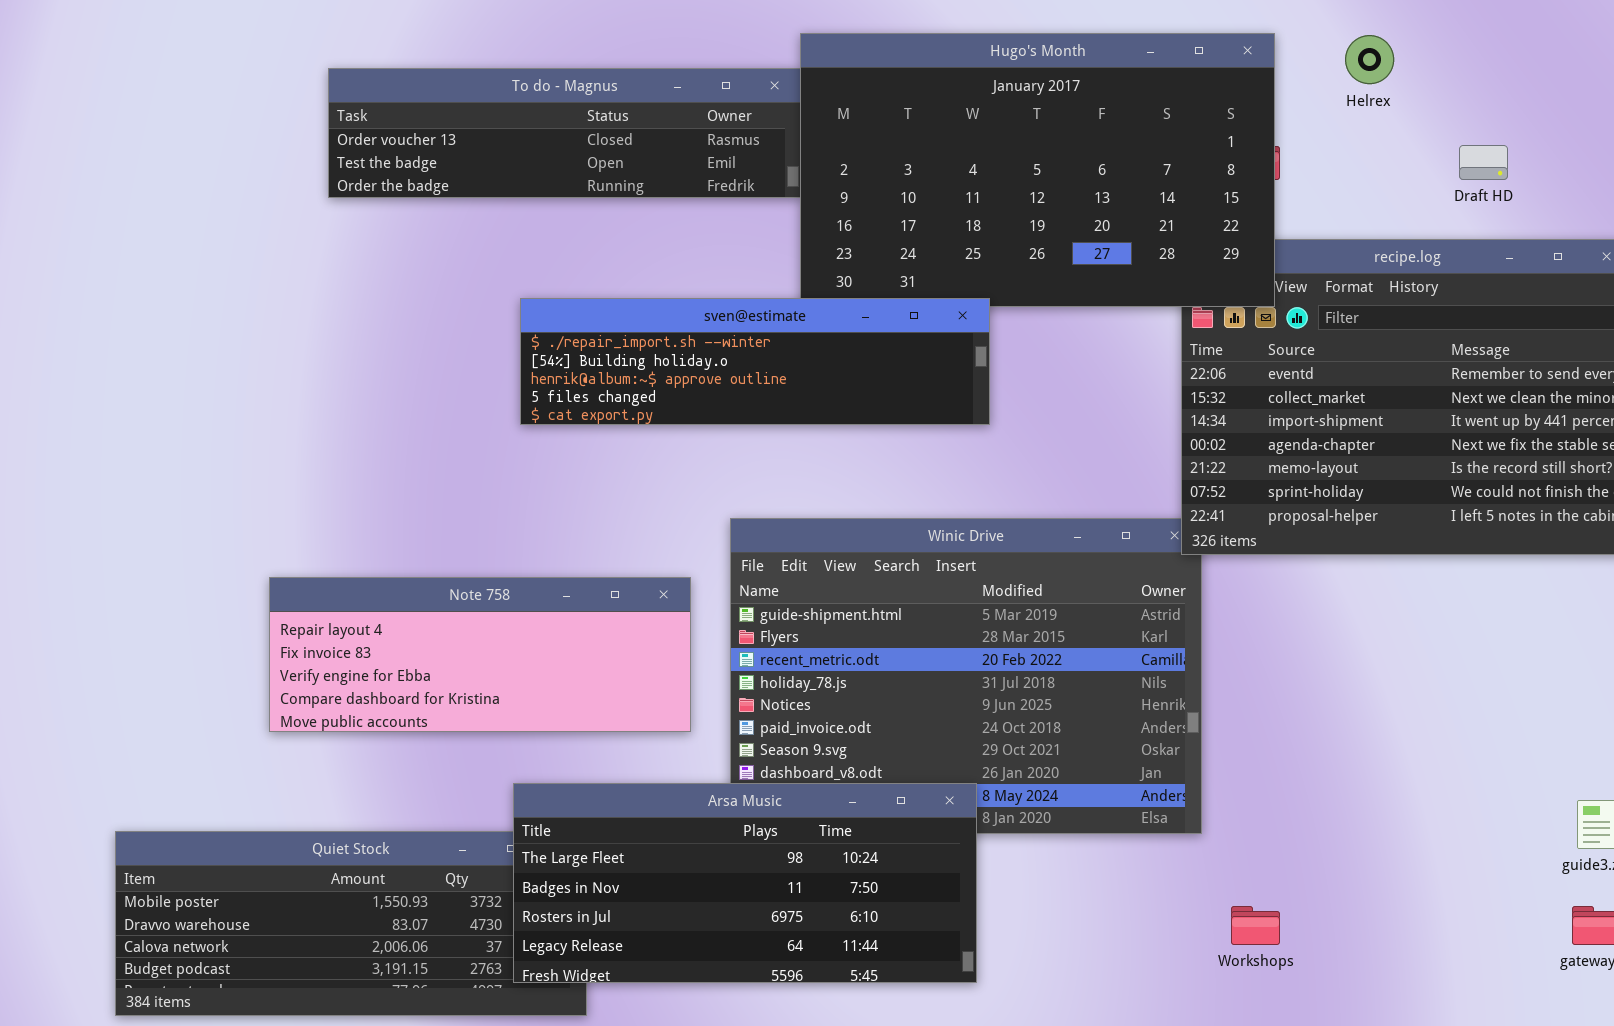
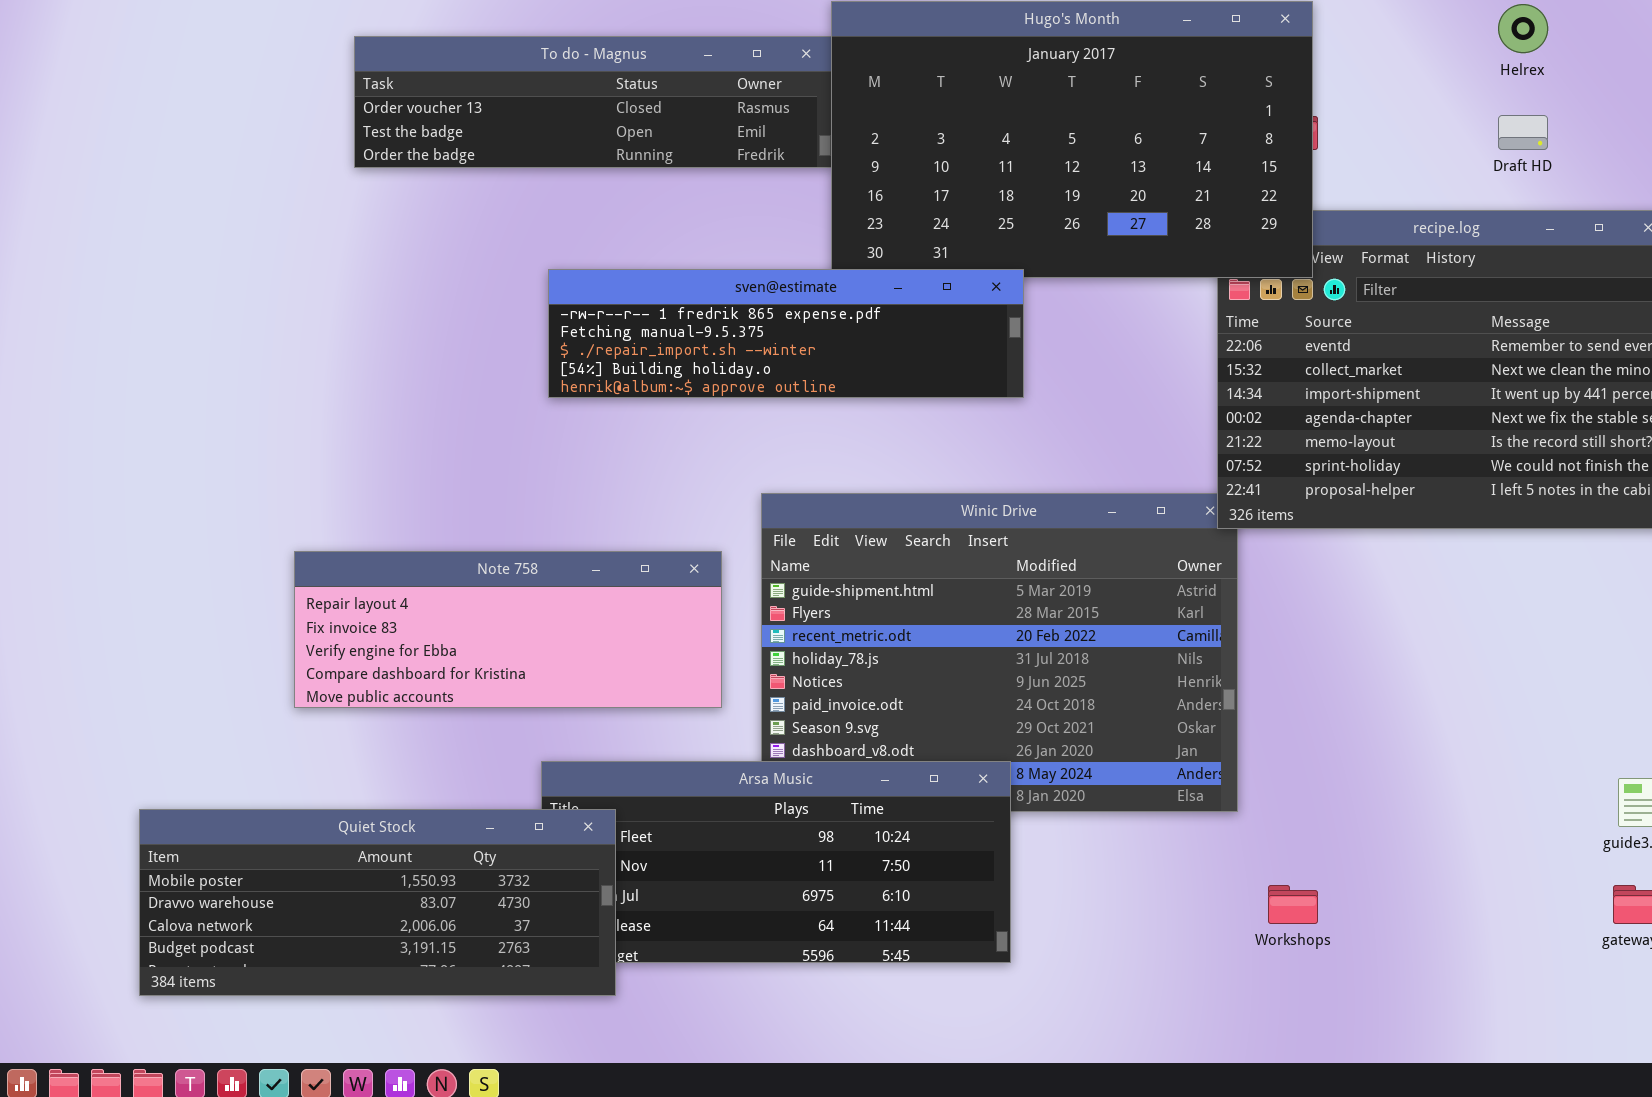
Helrex: [1345,35,1394,84] -> [1498,4,1548,53], moved
sven@estimate: [520,298,990,425] -> [548,269,1024,398], scrolled up 2 rows
Quiet Stock: [115,831,587,1016] -> [139,809,616,996], raised

